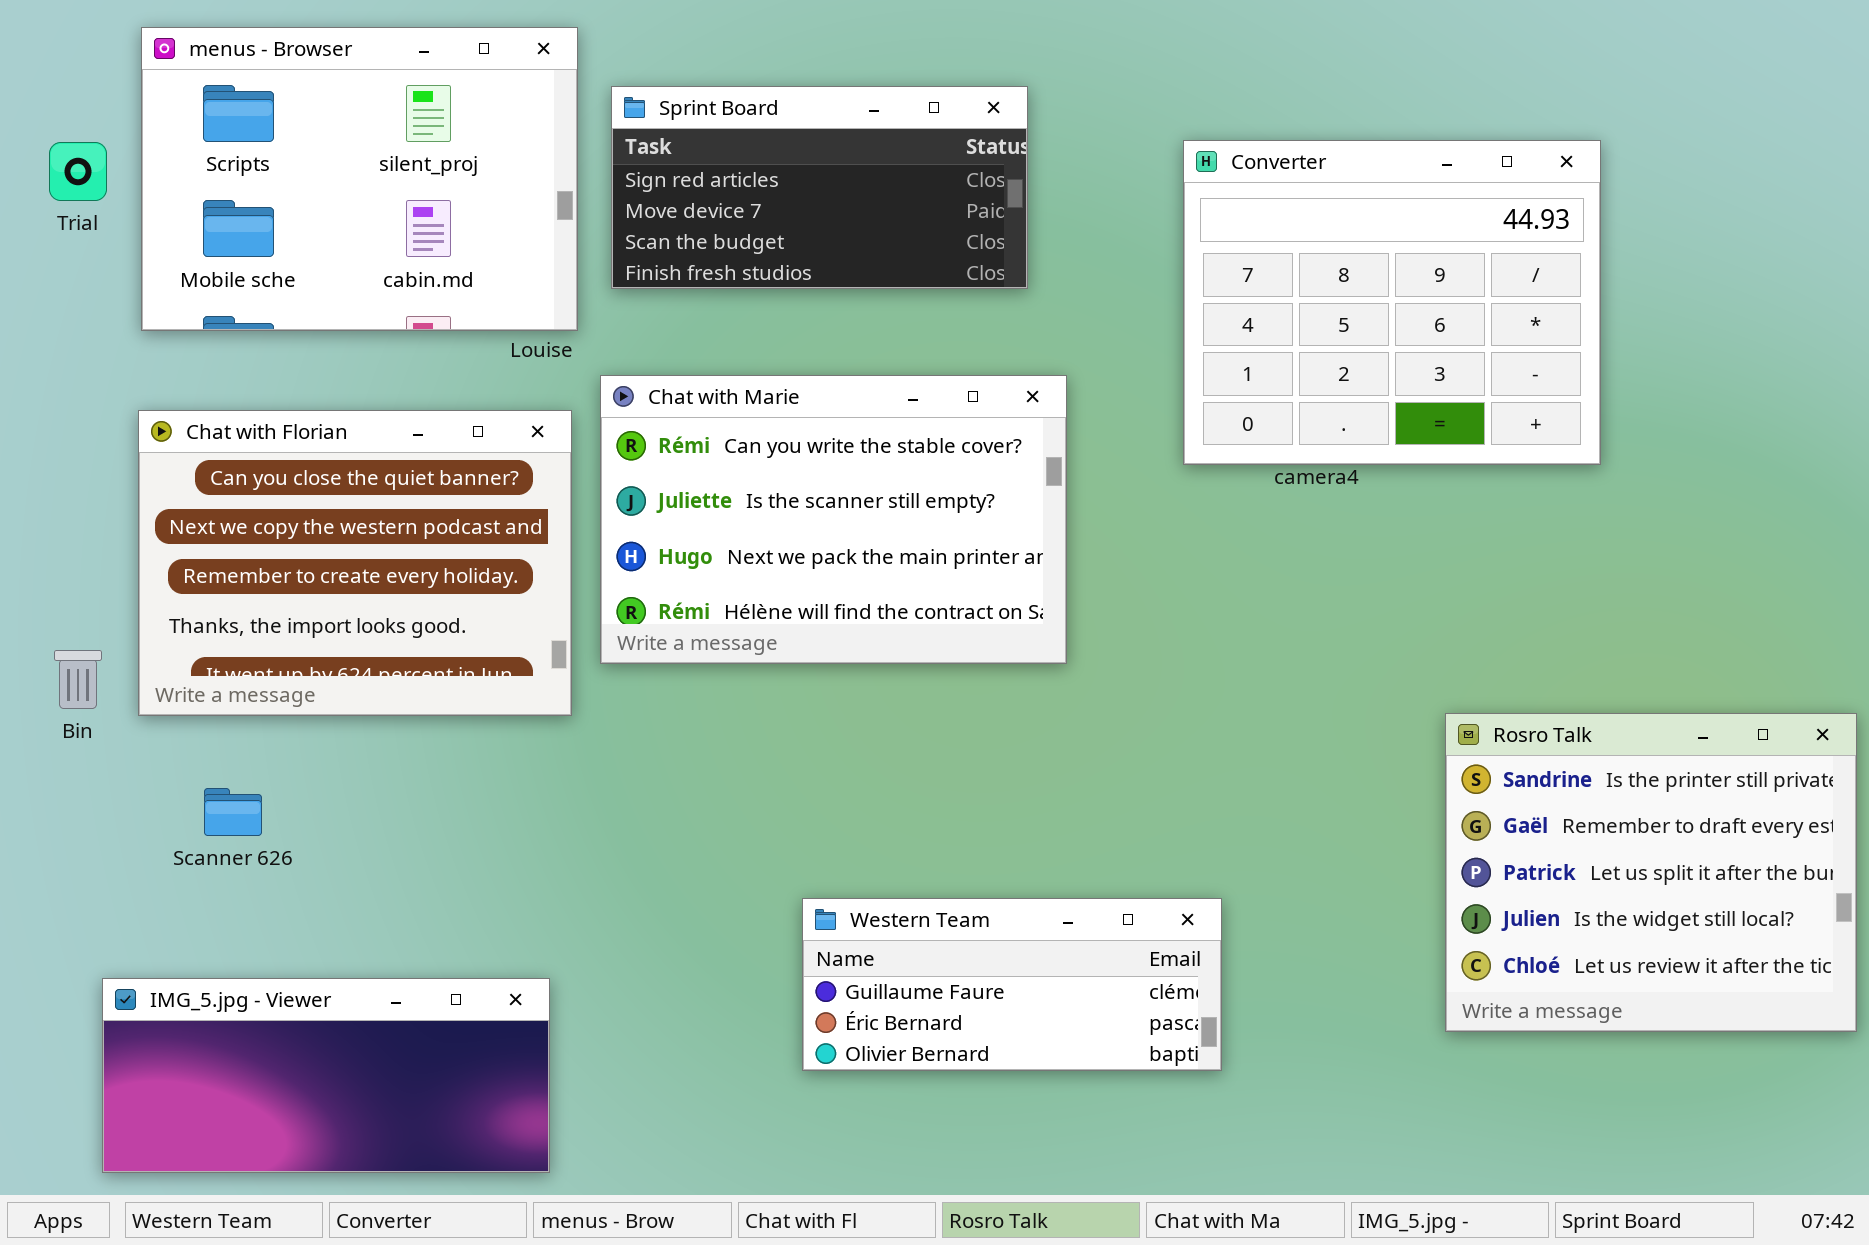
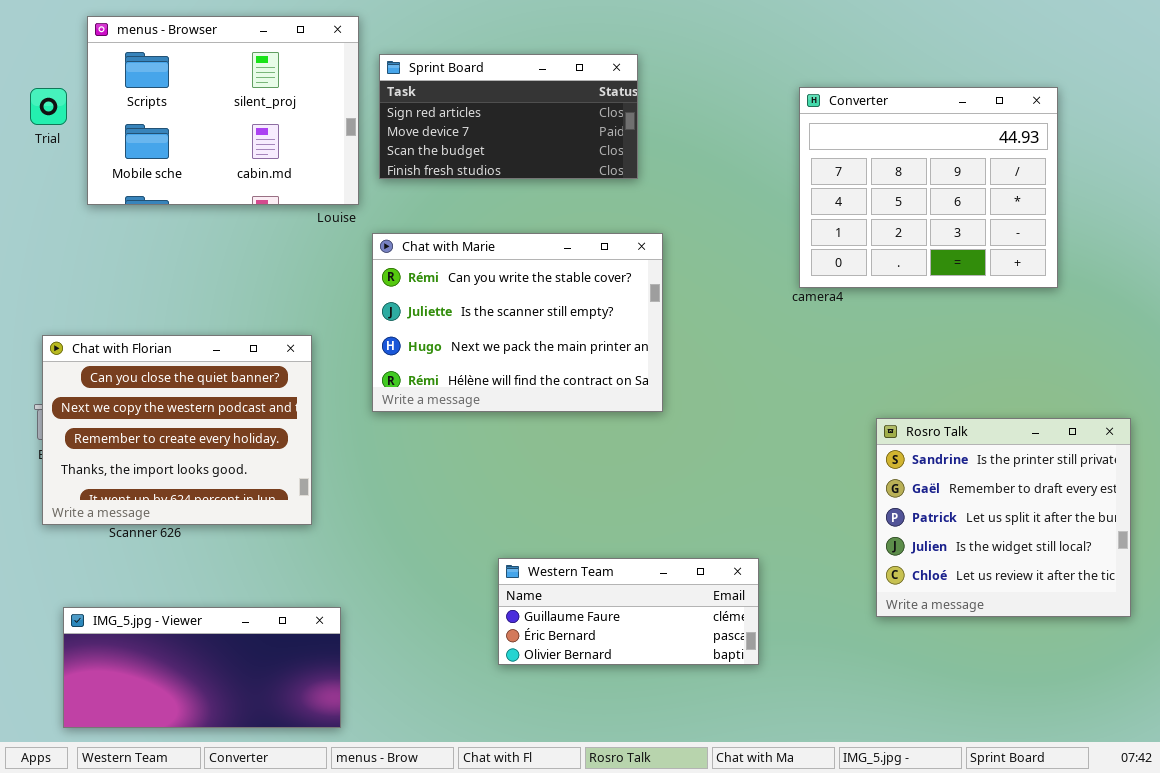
Converter: [1183,140,1601,465] -> [799,87,1058,288], moved
Chat with Florian: [138,410,572,716] -> [42,335,312,525], moved
Rosro Talk: [1445,713,1857,1032] -> [876,418,1131,617], moved

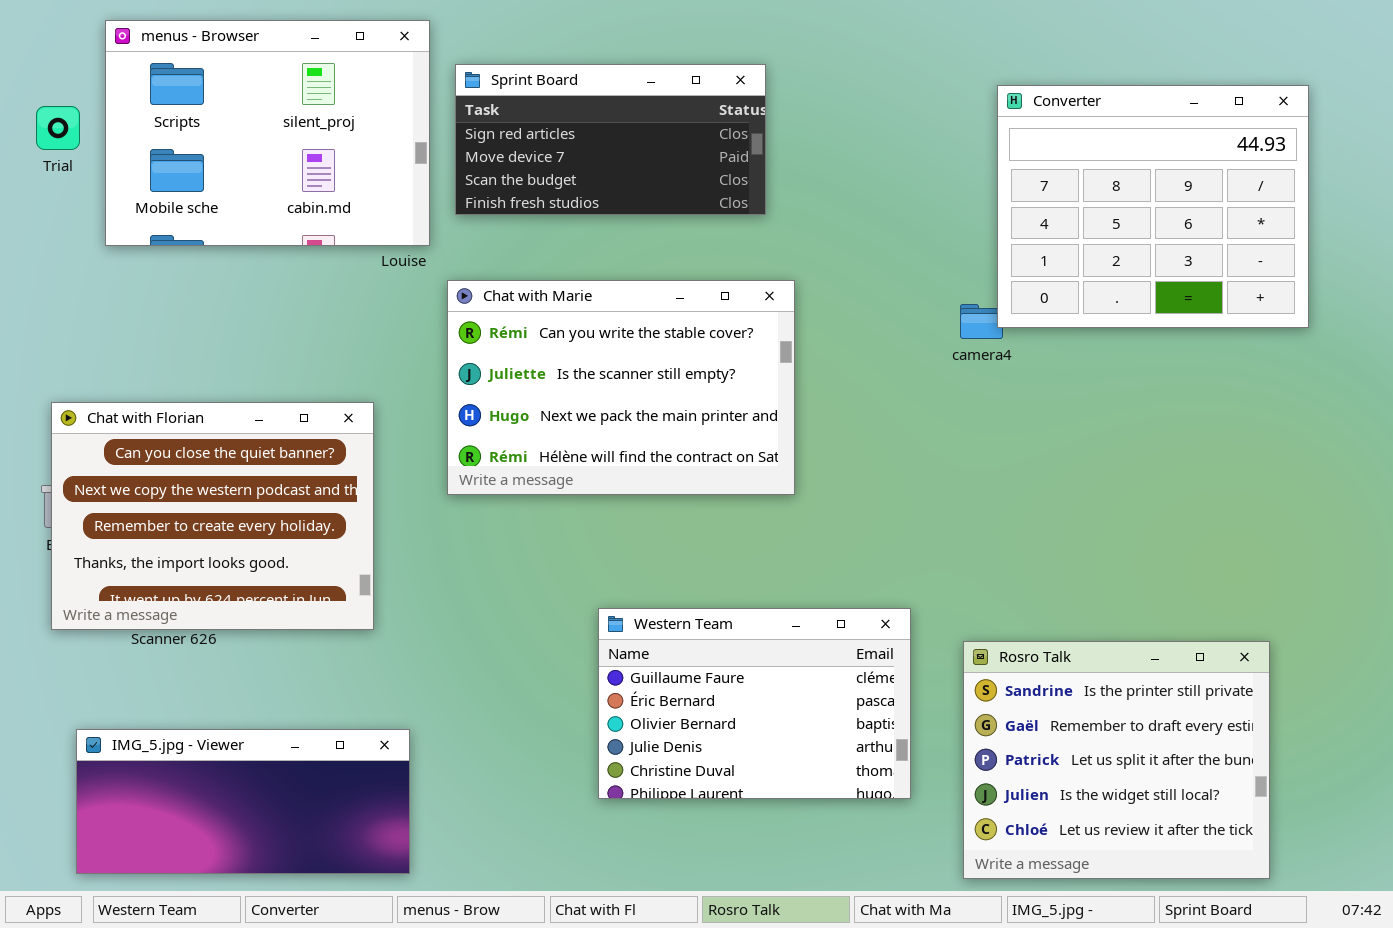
Converter: [799,87,1058,288] -> [997,85,1309,328], moved
Rosro Talk: [876,418,1131,617] -> [963,641,1270,879], moved
Western Team: [498,558,759,665] -> [598,608,911,799], resized

